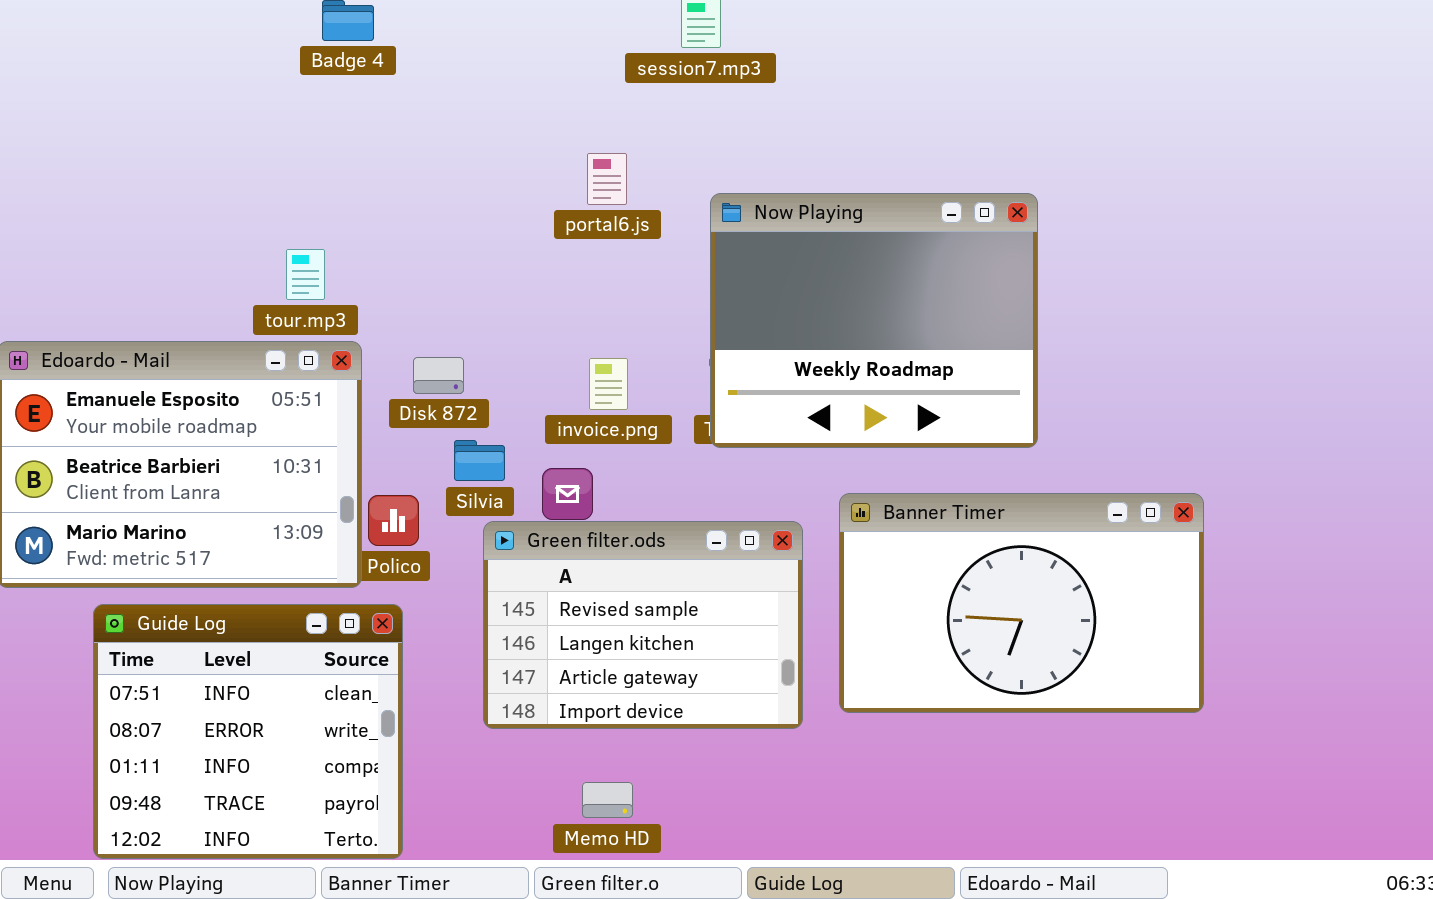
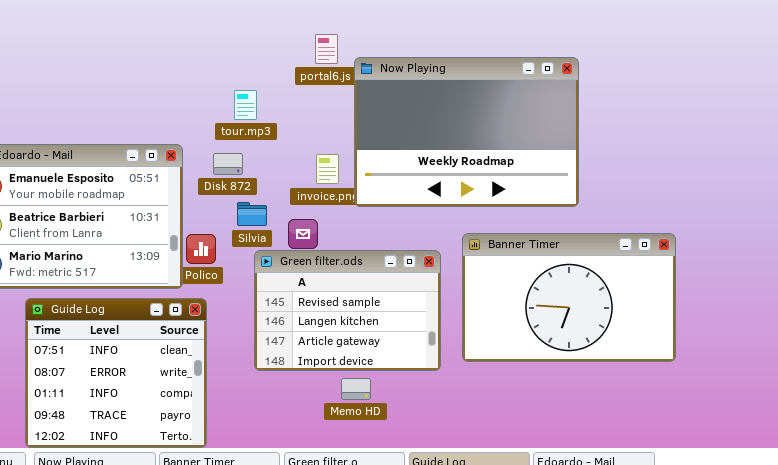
Now Playing: [710,193,1038,448] -> [354,57,579,207], resized
tour.mp3: [286,249,325,300] -> [234,90,257,120], moved
Memo HD: [582,782,633,818] -> [341,378,371,400], moved

